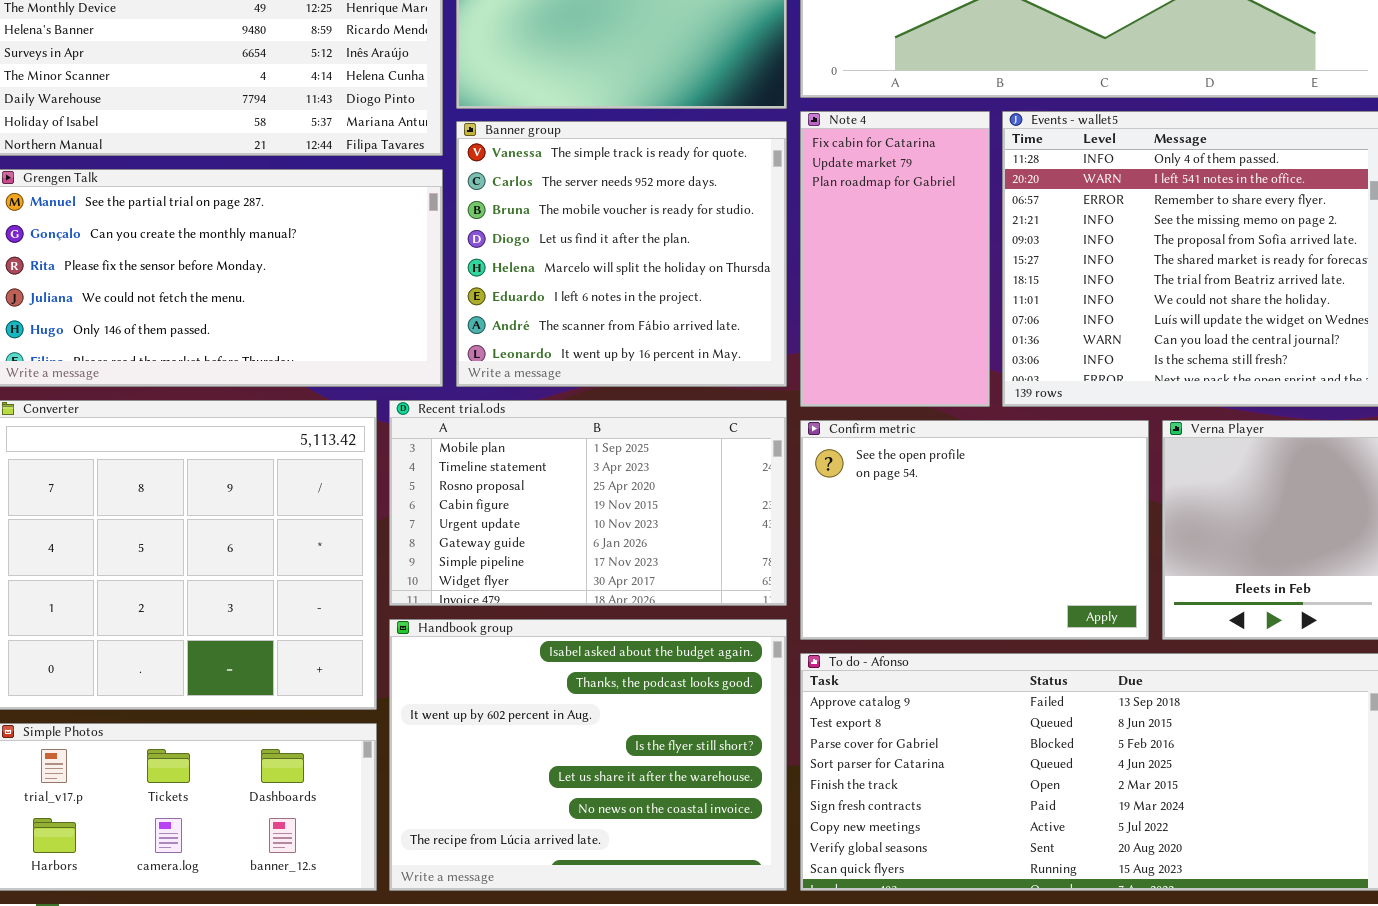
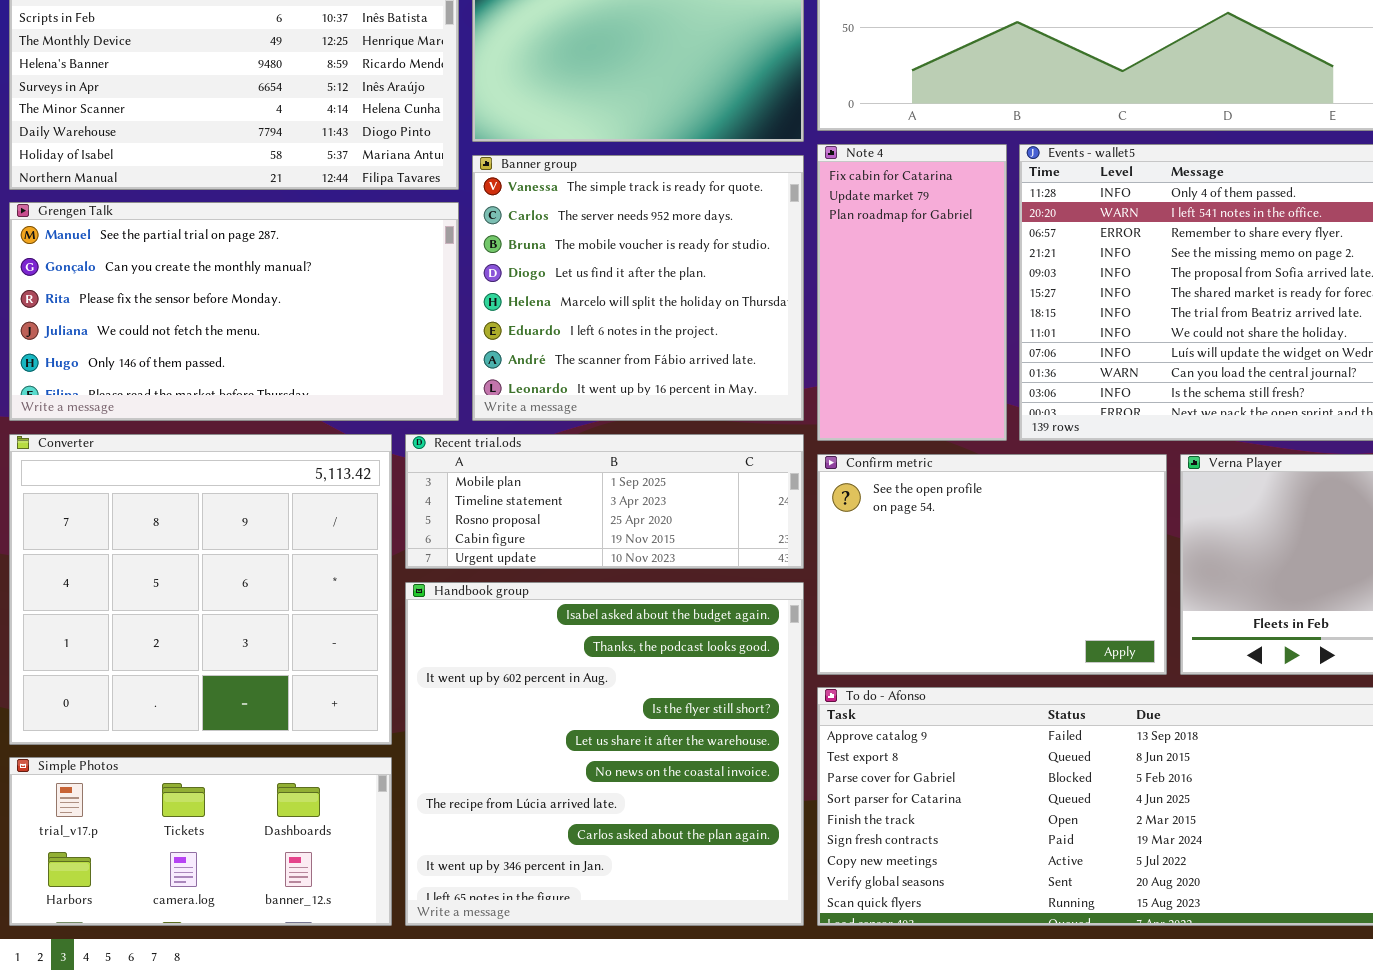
Recent trial.ods: [389,400,787,606] -> [405,434,804,569], resized
Handbook group: [389,619,787,891] -> [405,582,804,926], resized

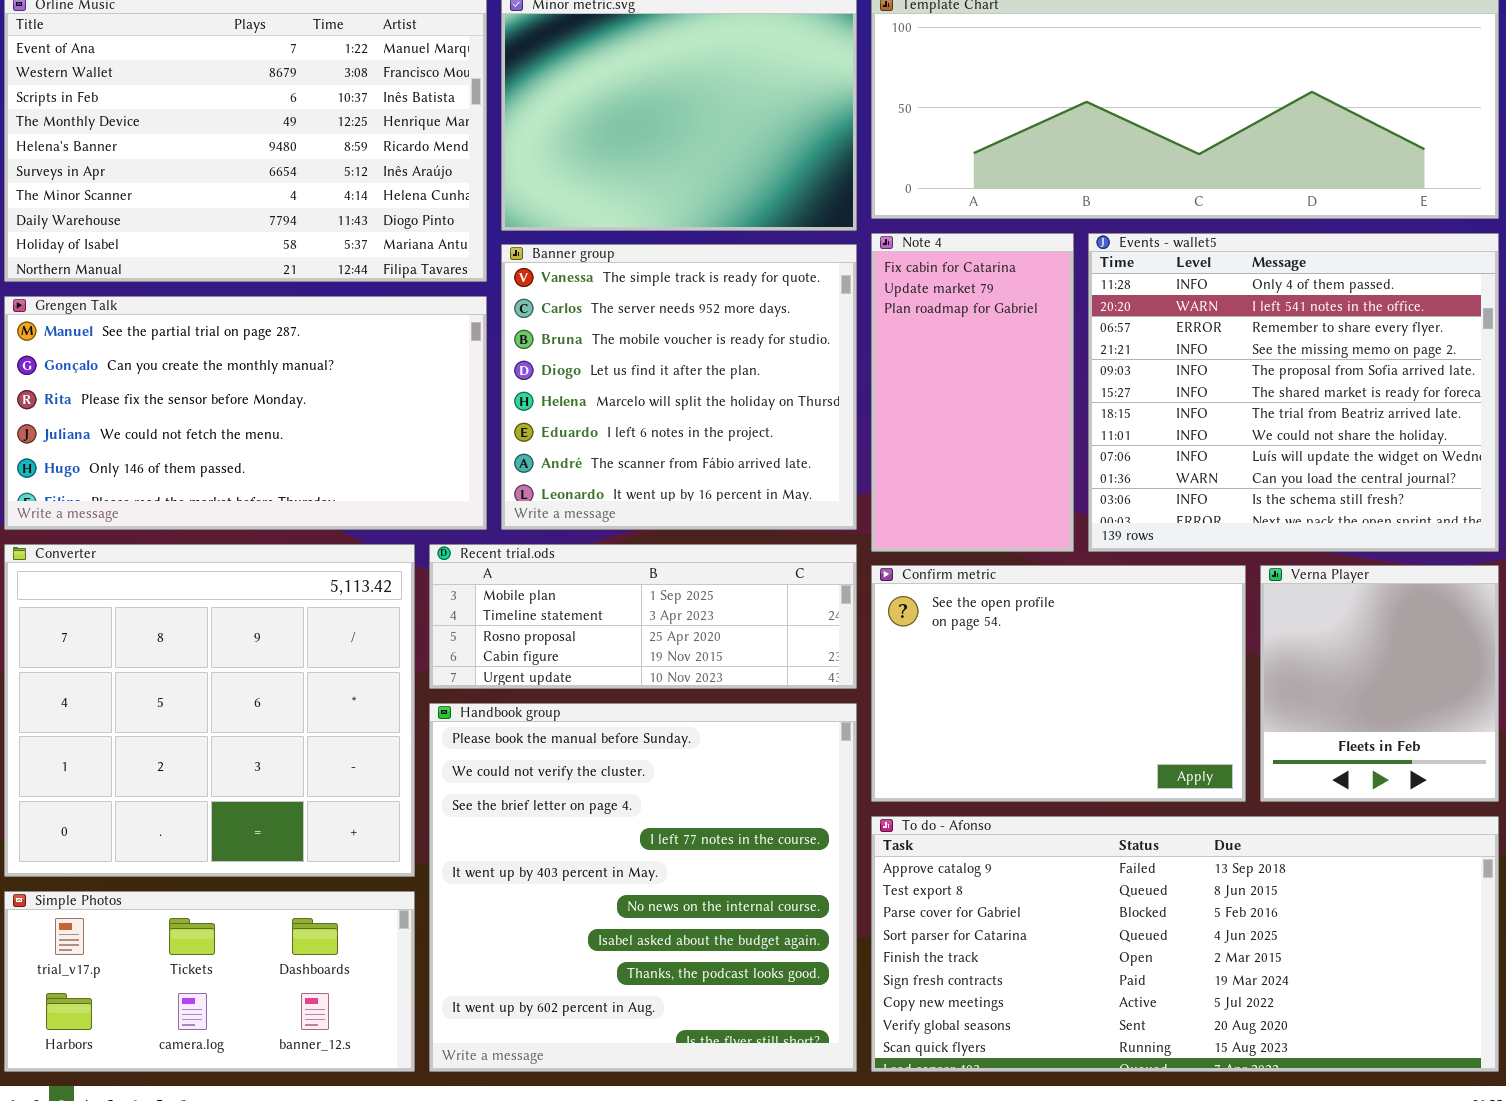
Handbook group: [405,582,804,926] -> [429,703,857,1072], scrolled up 6 rows

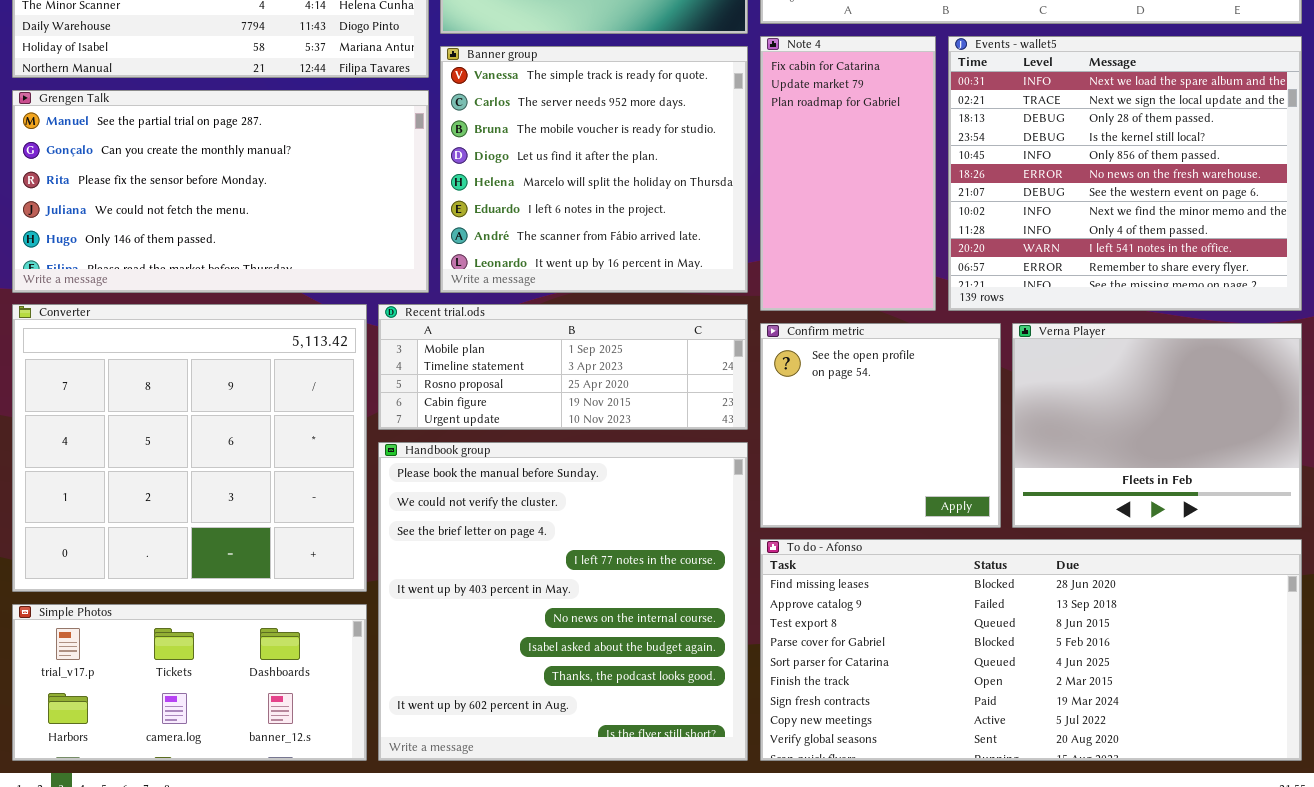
Events - wallet5: [1088,233,1499,552] -> [948,36,1302,311], scrolled up 8 rows
Confirm metric: [871,565,1246,802] -> [760,323,1001,528], resized
Verna Player: [1260,565,1499,802] -> [1012,323,1302,528], resized
To do - Afonso: [871,816,1499,1072] -> [760,539,1302,761], scrolled up 1 row

